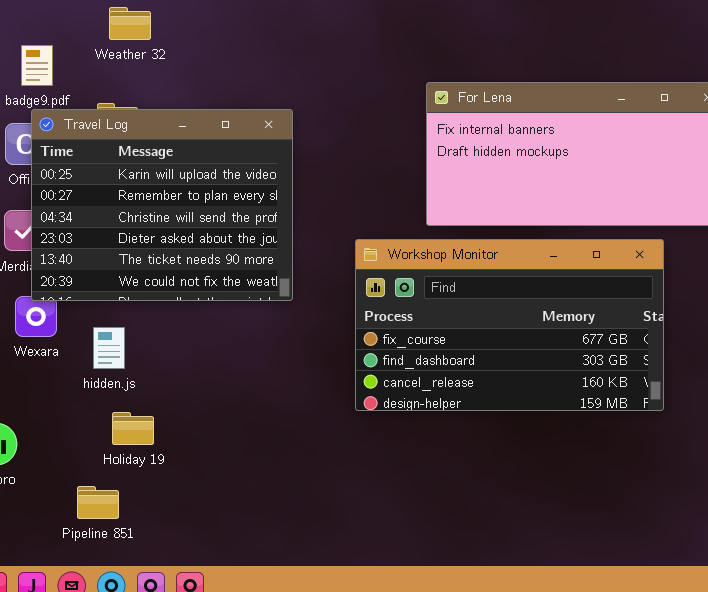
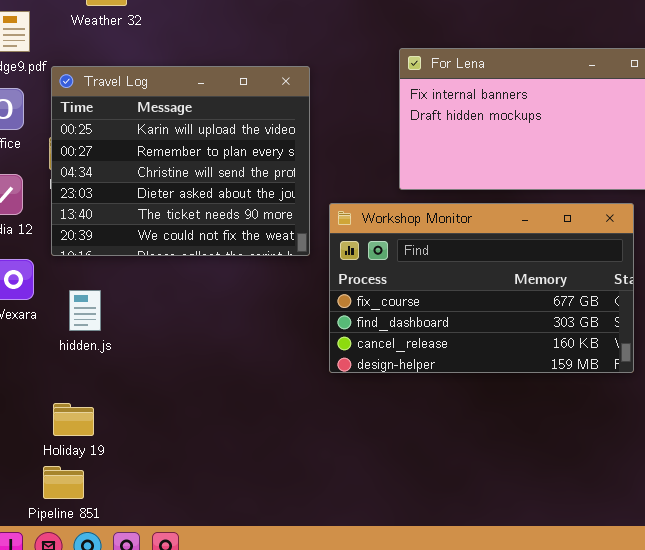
Travel Log: [31,109,293,301] -> [51,66,310,256], moved
Holiday 19: [112,412,154,445] -> [53,403,94,436], moved
Pipeline 851: [77,486,119,519] -> [43,466,84,499], moved

